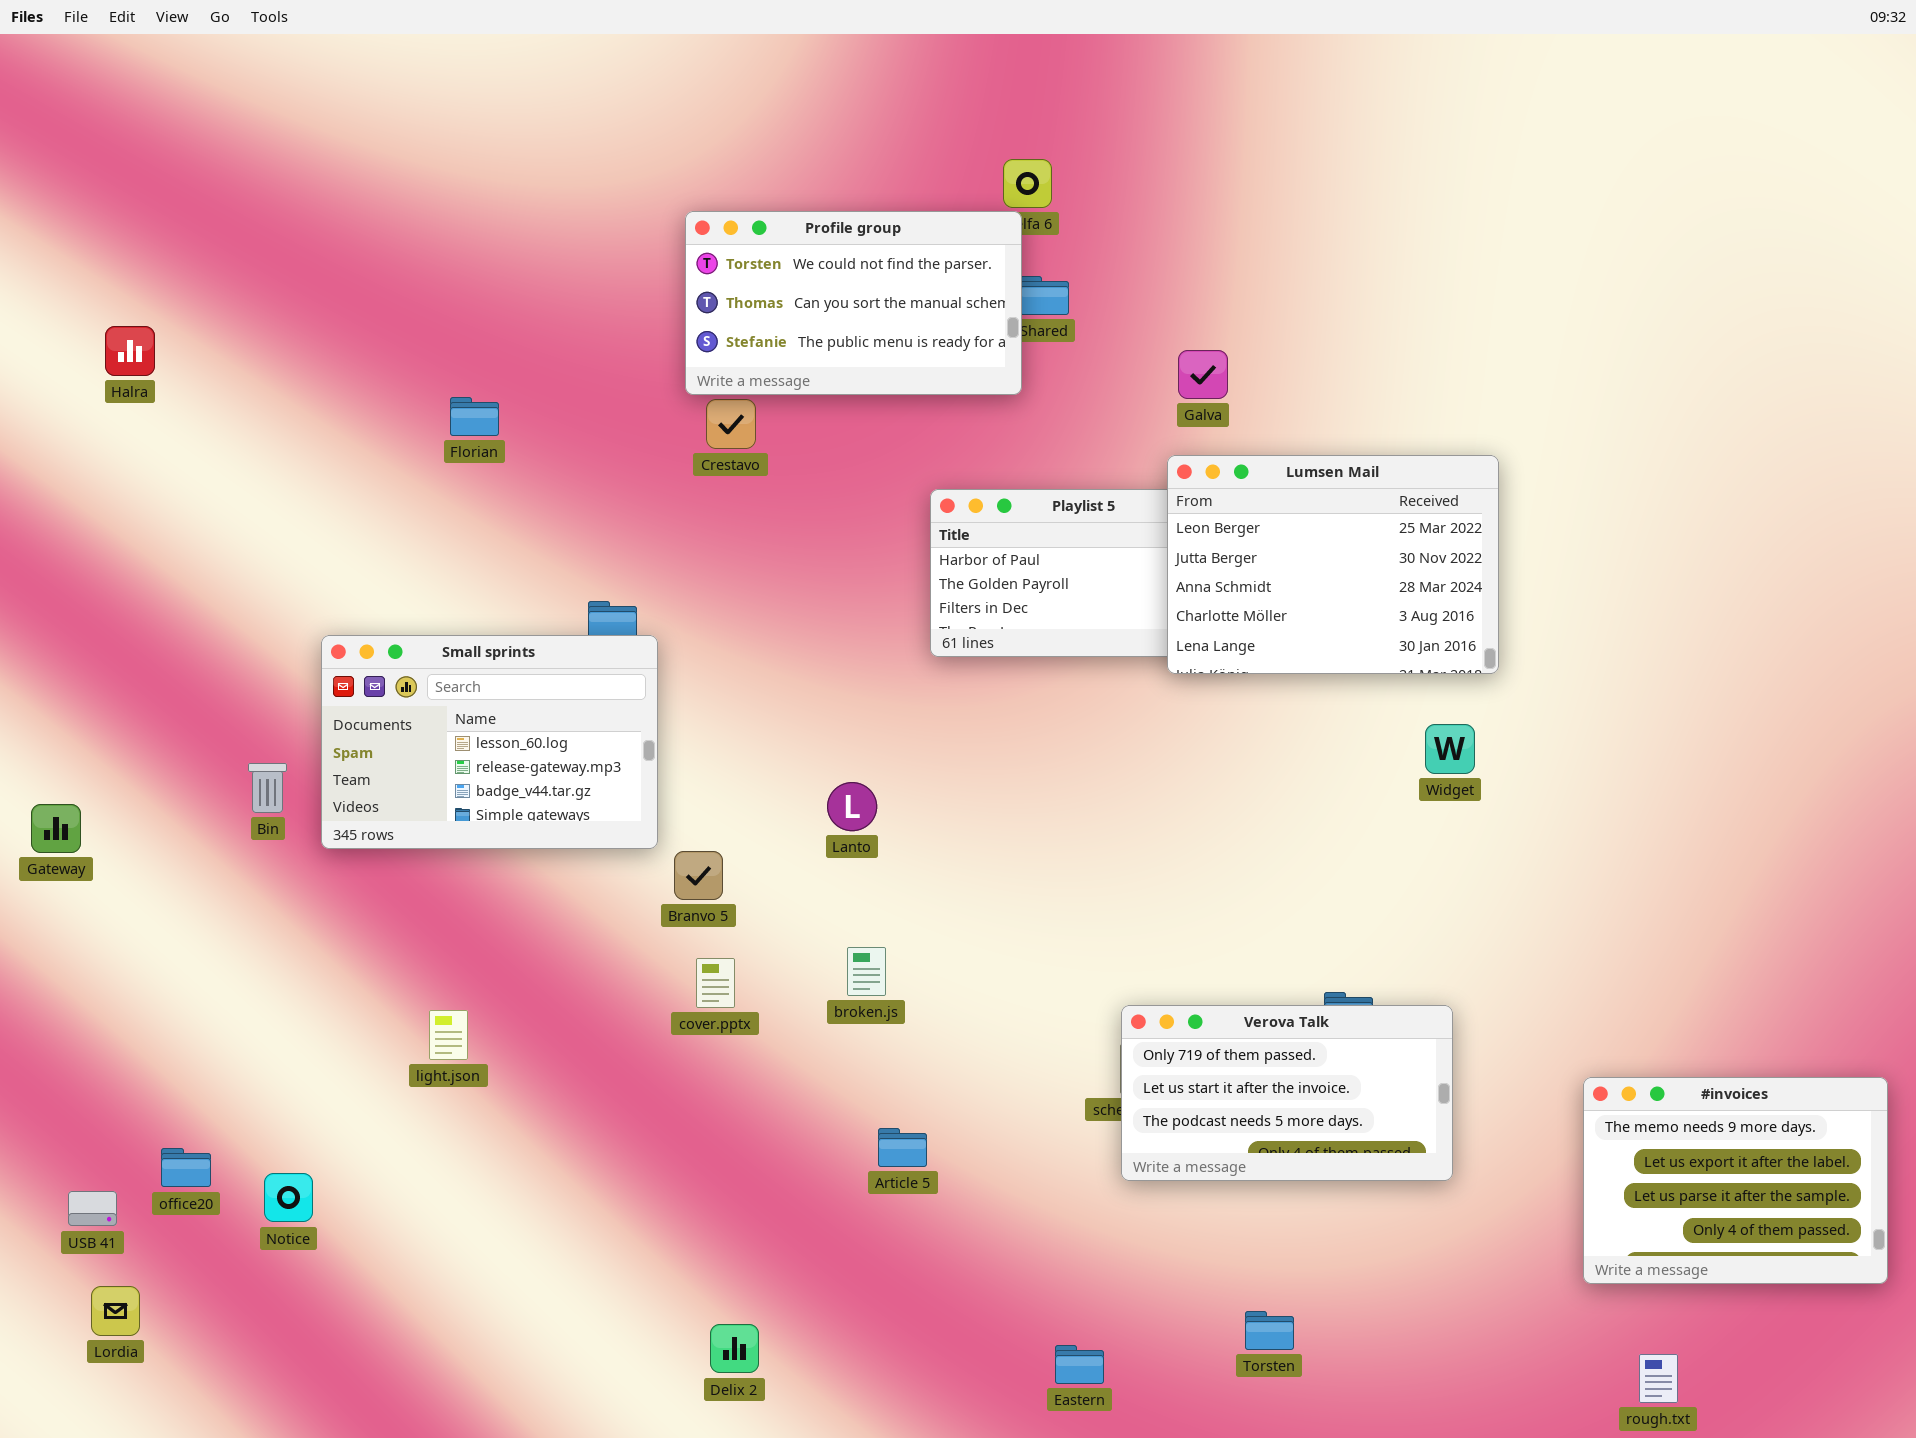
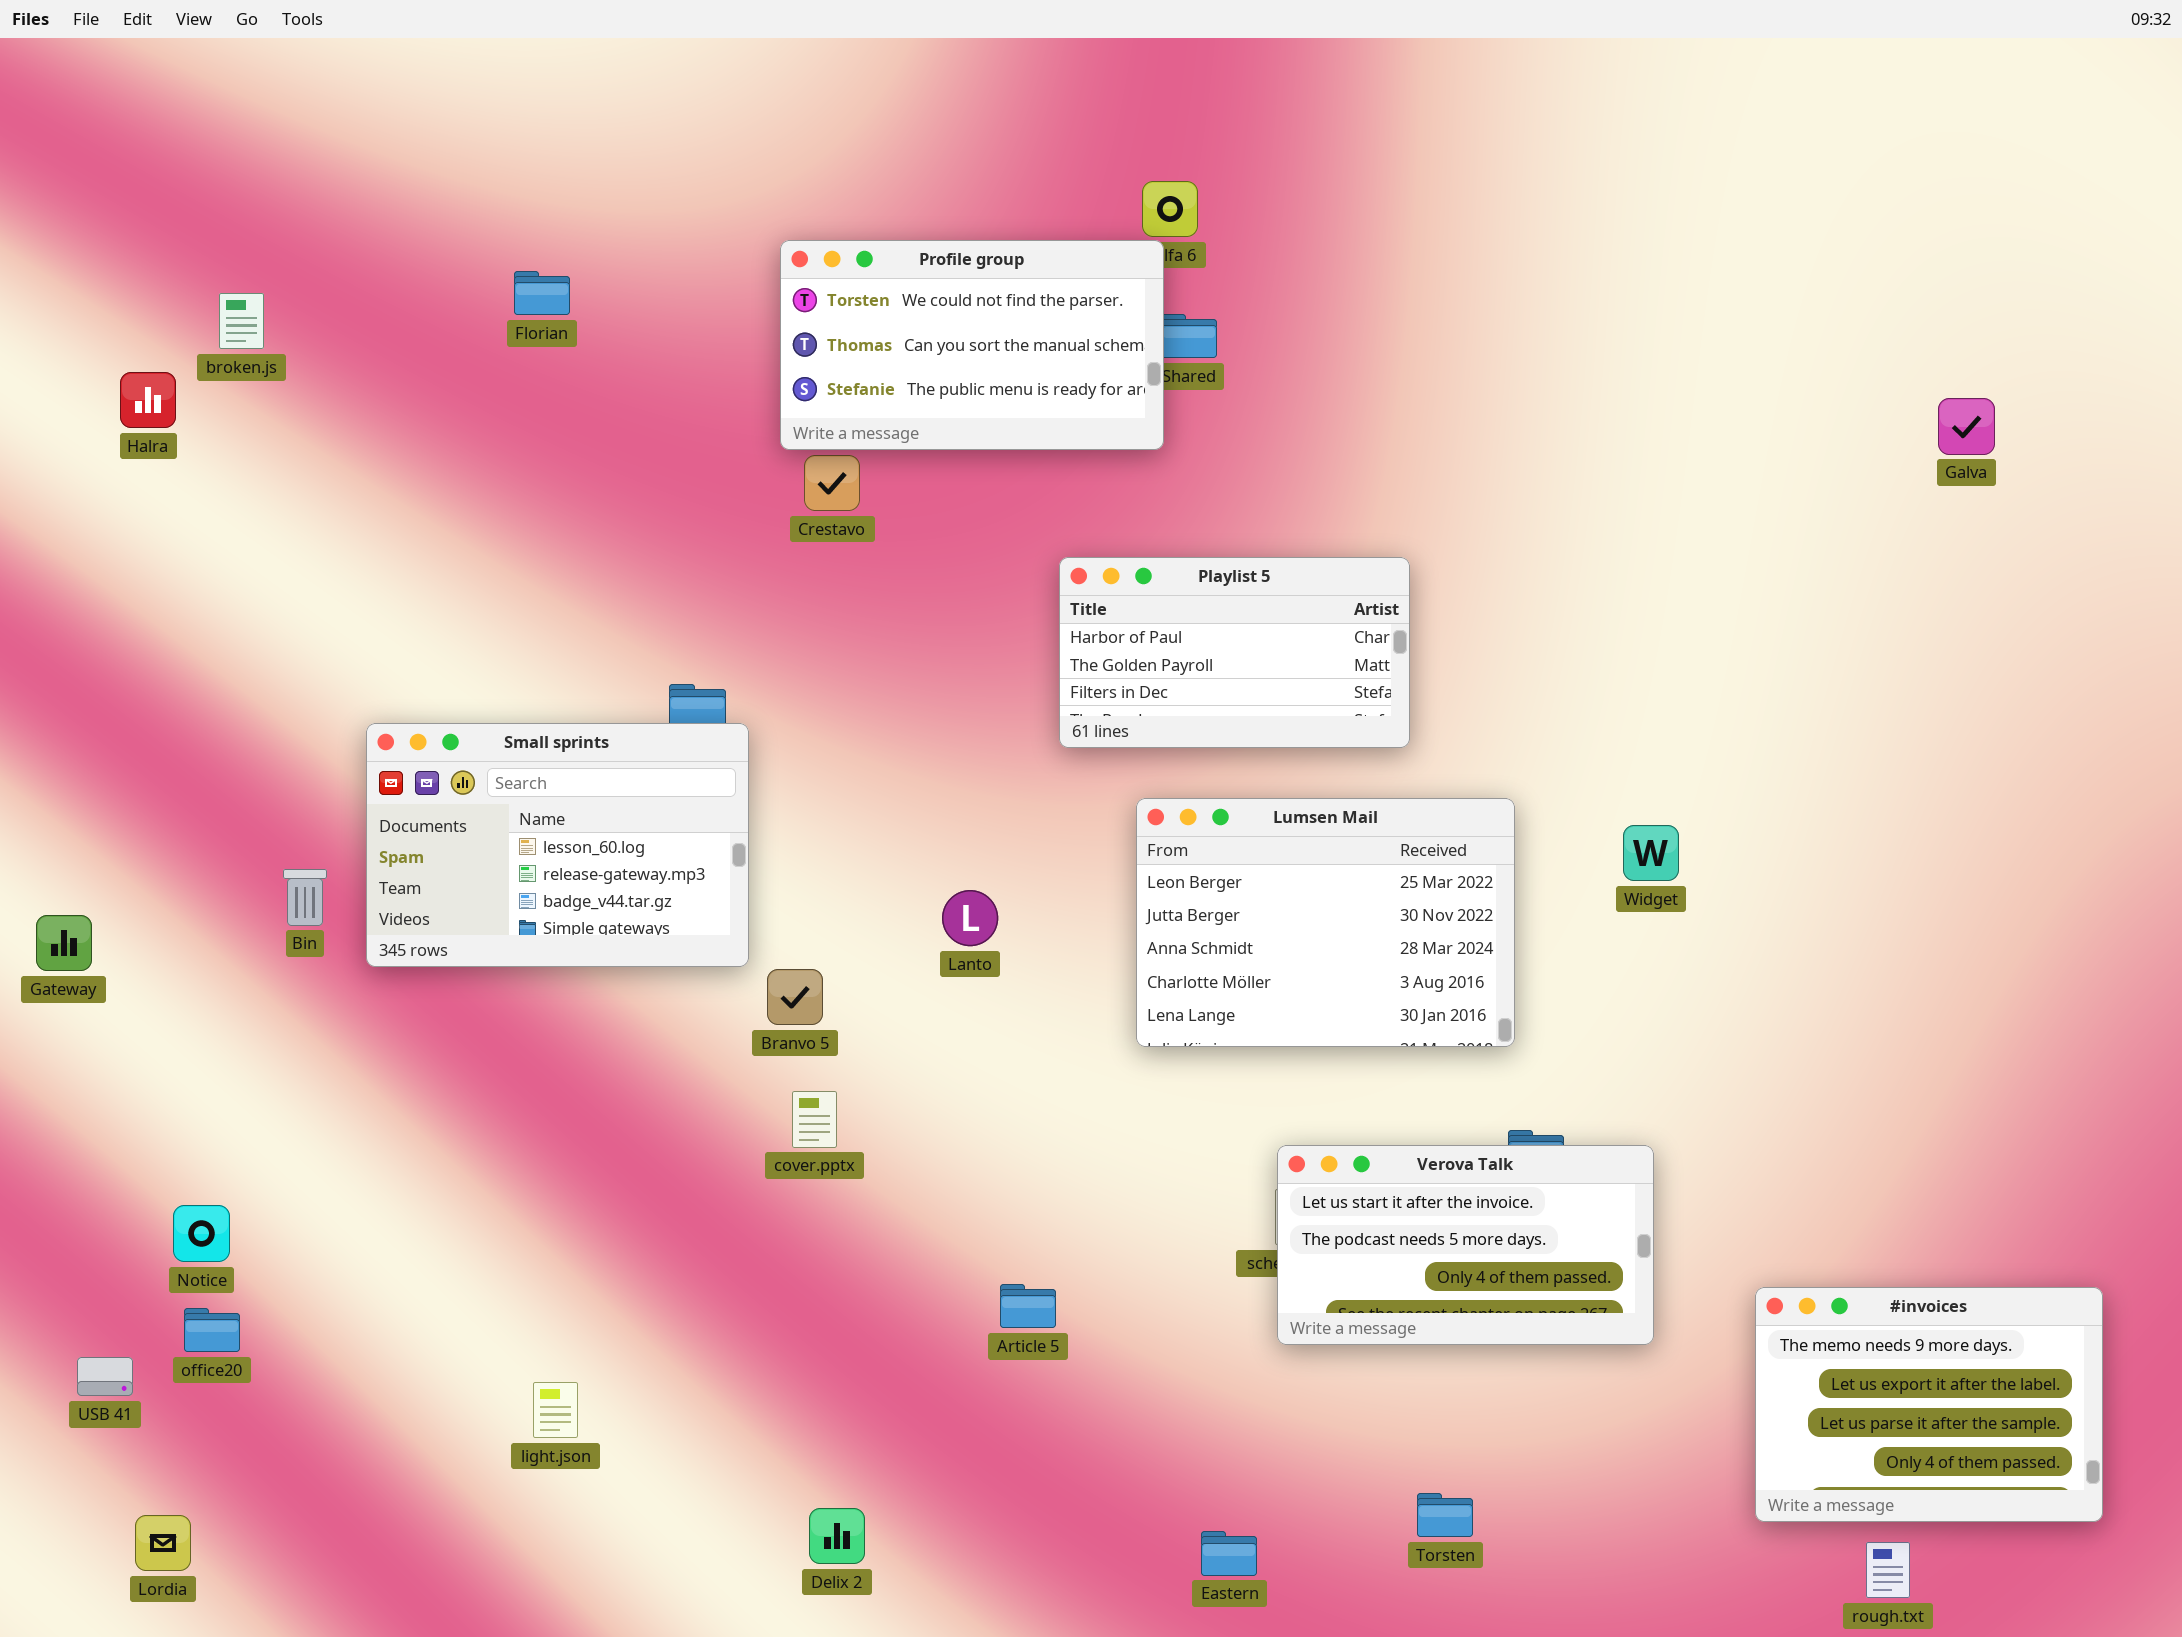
Galva: [1178,350,1228,399] -> [1938,398,1995,455], moved
Florian: [450,397,499,436] -> [514,271,570,315], moved
Lumsen Mail: [1167,455,1499,674] -> [1136,798,1515,1047], moved
broken.js: [847,947,886,996] -> [219,293,264,349], moved
Verova Talk: [1121,1005,1453,1181] -> [1277,1145,1654,1345], scrolled down 1 row
light.json: [429,1010,468,1060] -> [533,1382,578,1438], moved
#invoices: [1583,1077,1888,1284] -> [1755,1287,2103,1522], moved
Notice: [264,1173,313,1222] -> [173,1205,230,1262], moved
Lordia: [91,1286,140,1336] -> [135,1515,191,1571], moved

